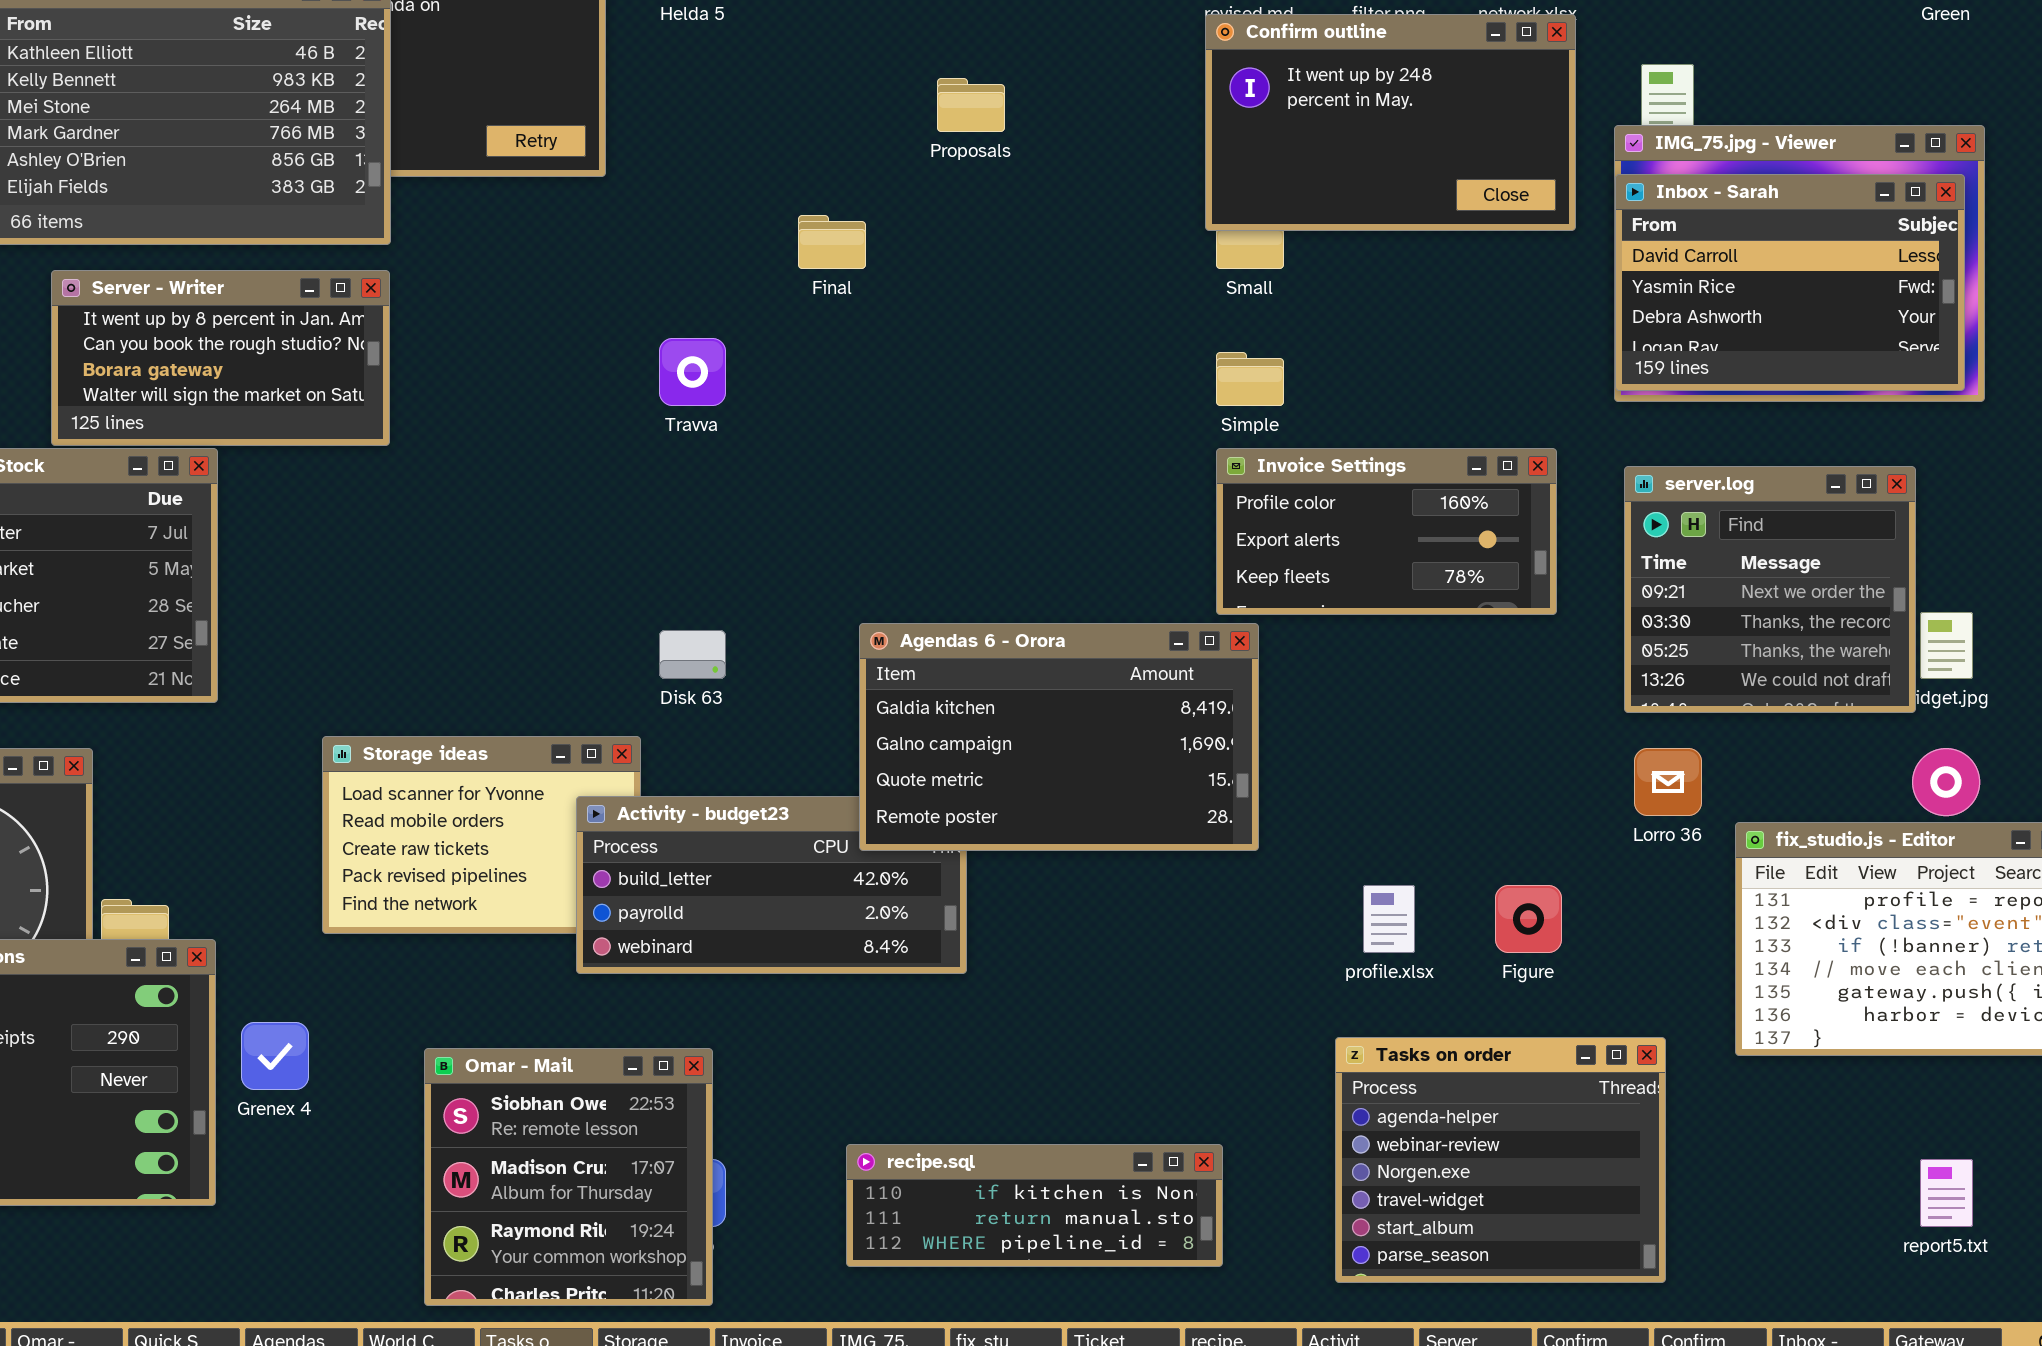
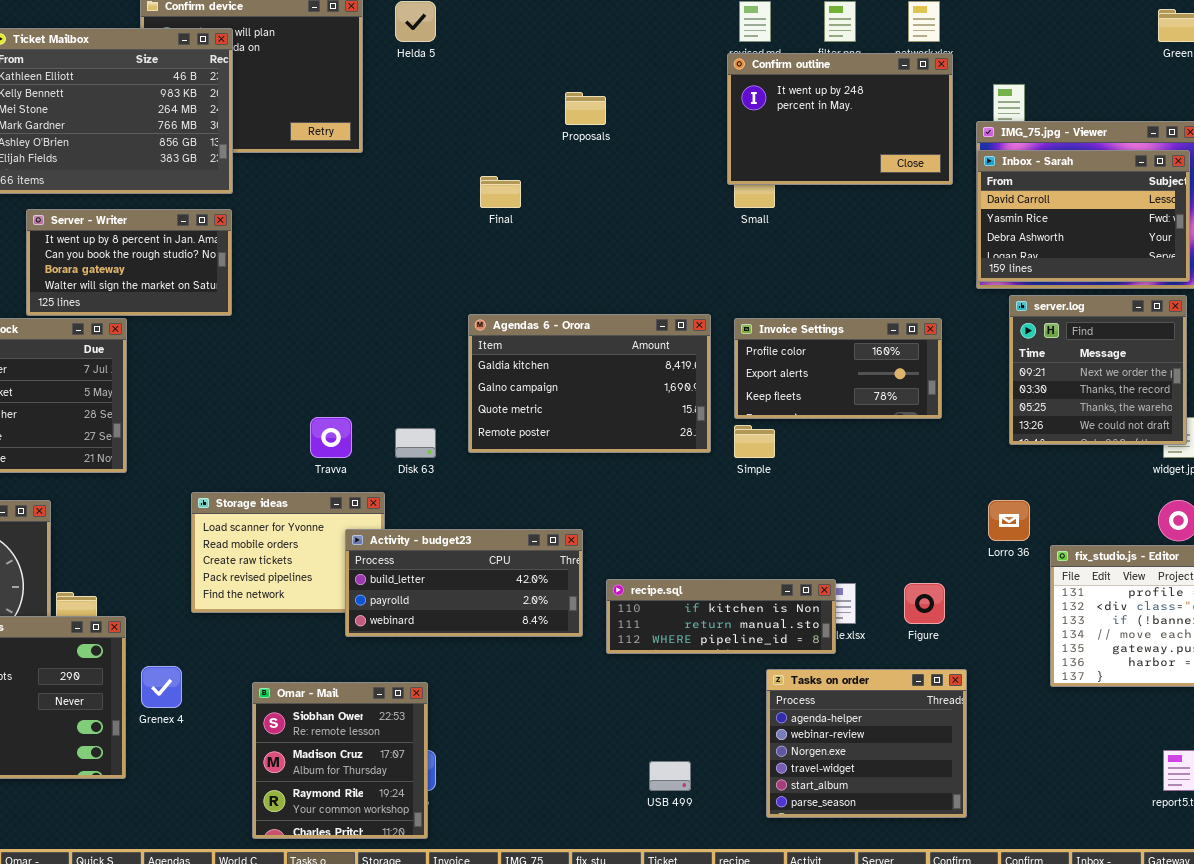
Travva: [659,338,726,406] -> [310,417,352,458], moved
Simple: [1216,352,1284,406] -> [734,425,775,458], moved
server.log: [1624,466,1916,713] -> [1009,295,1187,445], moved
Agendas 6 - Orora: [859,623,1259,851] -> [468,314,711,453], moved
Tasks on order: [1335,1037,1666,1283] -> [766,669,967,818], moved
recipe.sql: [846,1144,1223,1267] -> [606,579,836,654], moved

